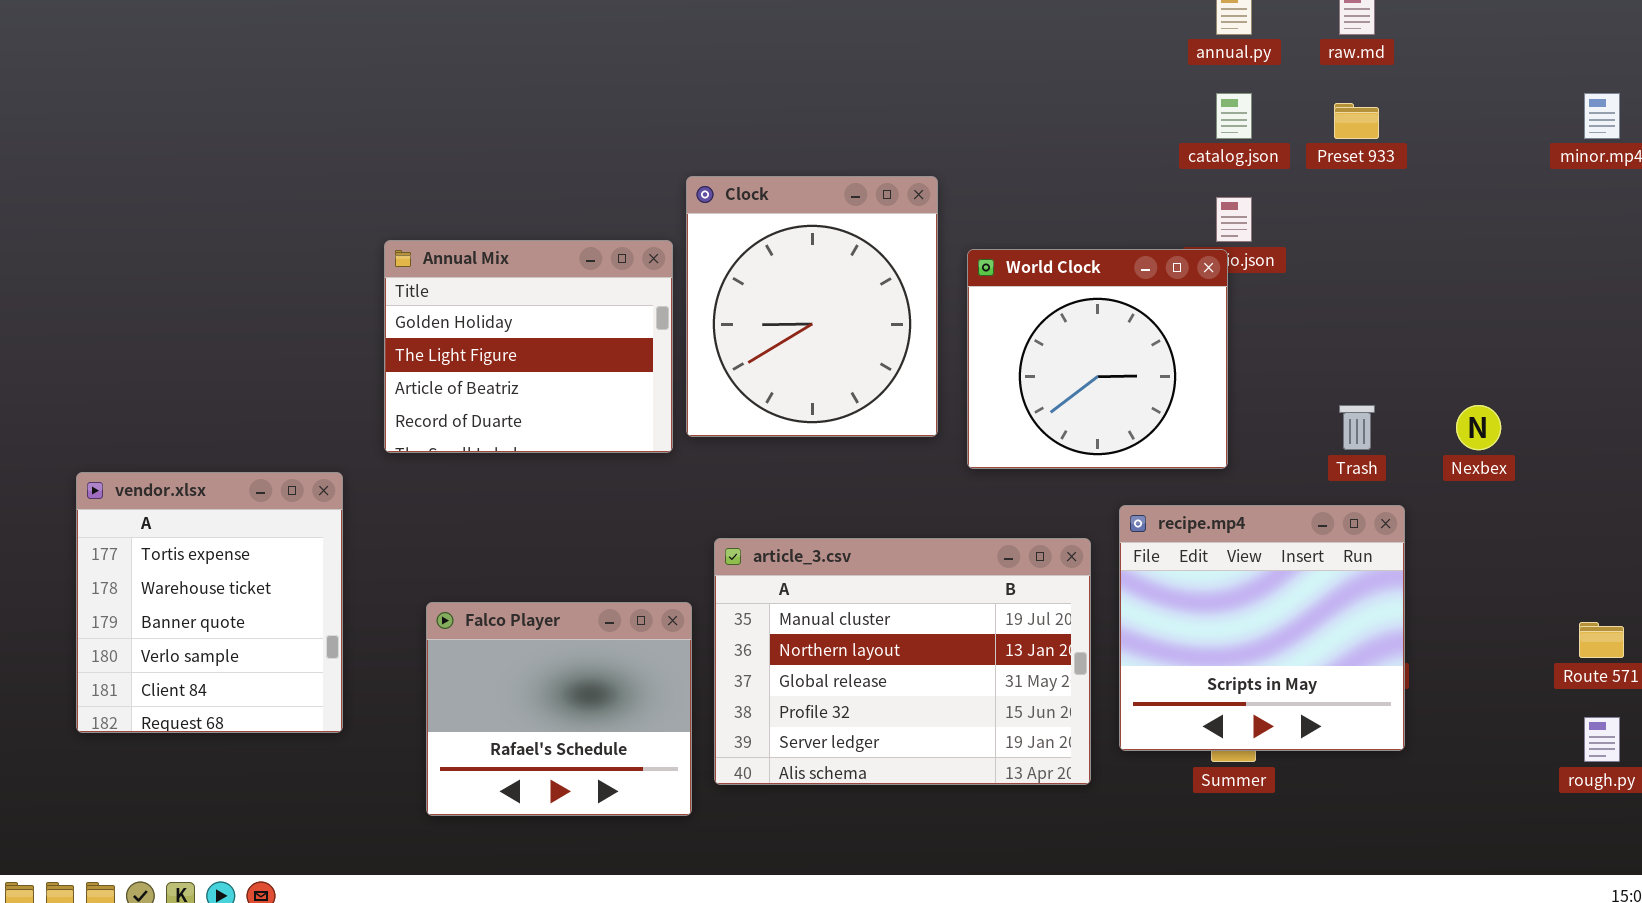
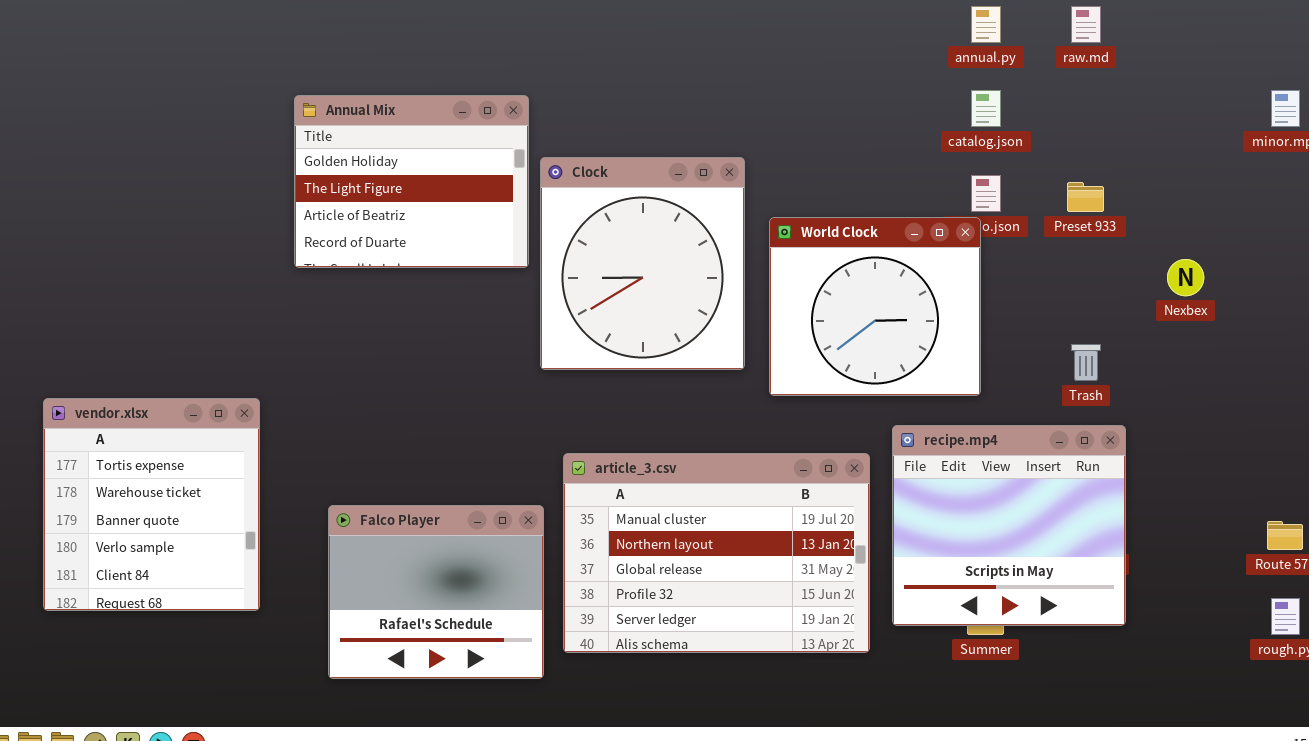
Preset 933: [1334,103,1379,139] -> [1067,182,1104,212], moved
Annual Mix: [384,240,673,453] -> [294,95,529,268], moved
Nexbex: [1456,405,1501,450] -> [1167,259,1204,296], moved

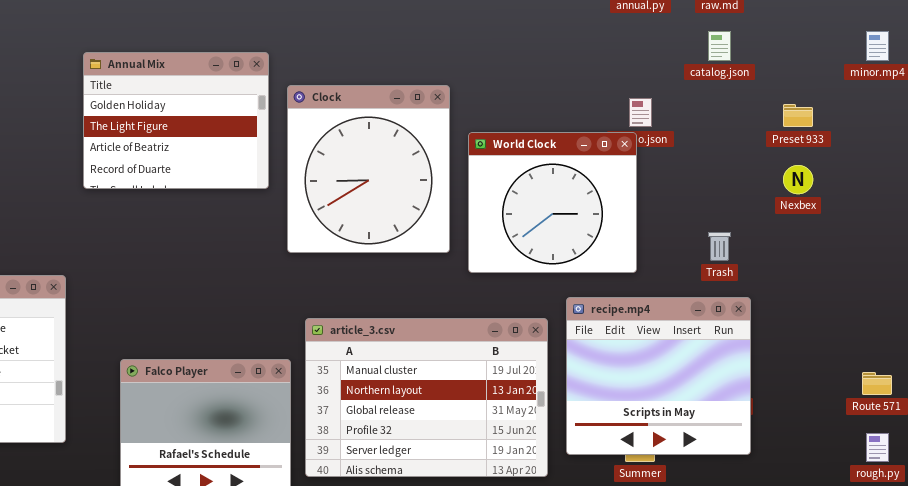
catalog.json: [971,90,1001,127] -> [708,31,731,61], moved
Annual Mix: [294,95,529,268] -> [83,52,269,189], moved
Preset 933: [1067,182,1104,212] -> [783,104,813,127], moved

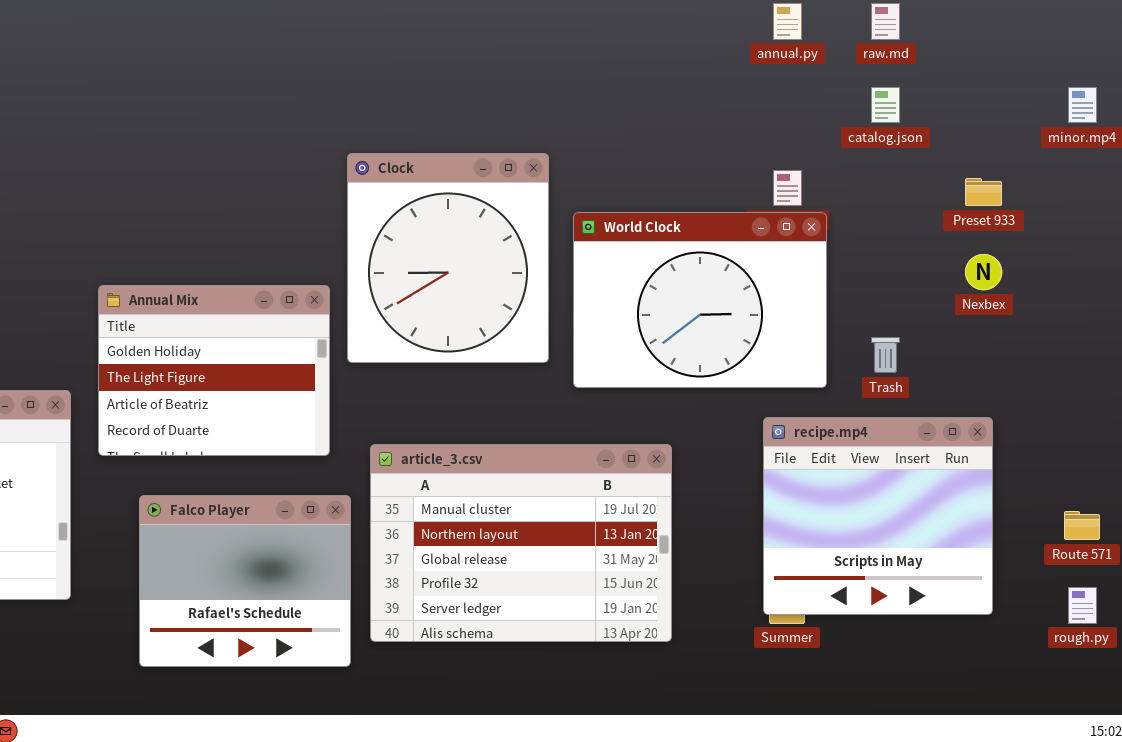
Annual Mix: [83,52,269,189] -> [98,285,330,456], moved
World Clock: [468,132,637,273] -> [573,212,827,388], resized
recipe.mp4: [566,297,751,455] -> [763,417,993,615], moved

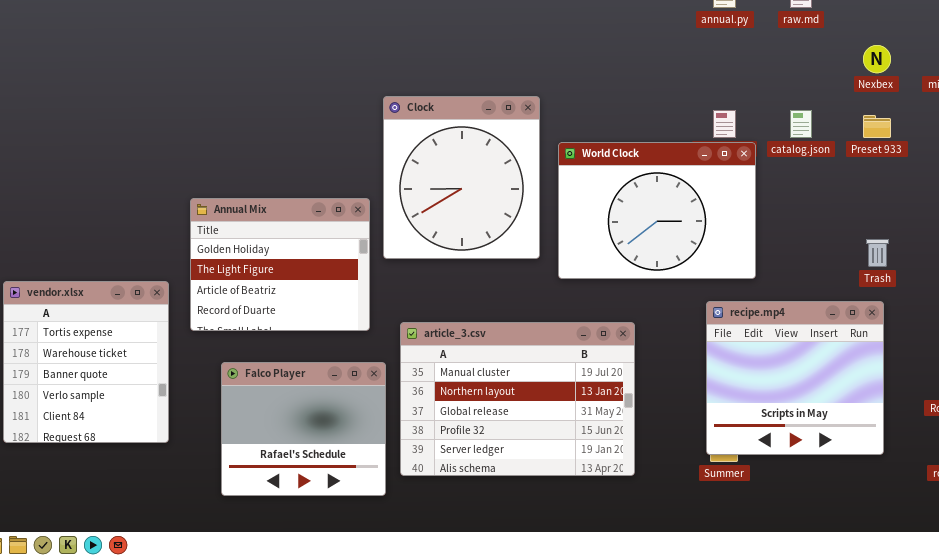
catalog.json: [871,87,900,123] -> [790,110,812,138], moved
Nexbex: [965,254,1002,290] -> [863,45,891,73], moved
Trash: [871,337,900,373] -> [866,239,889,267], moved

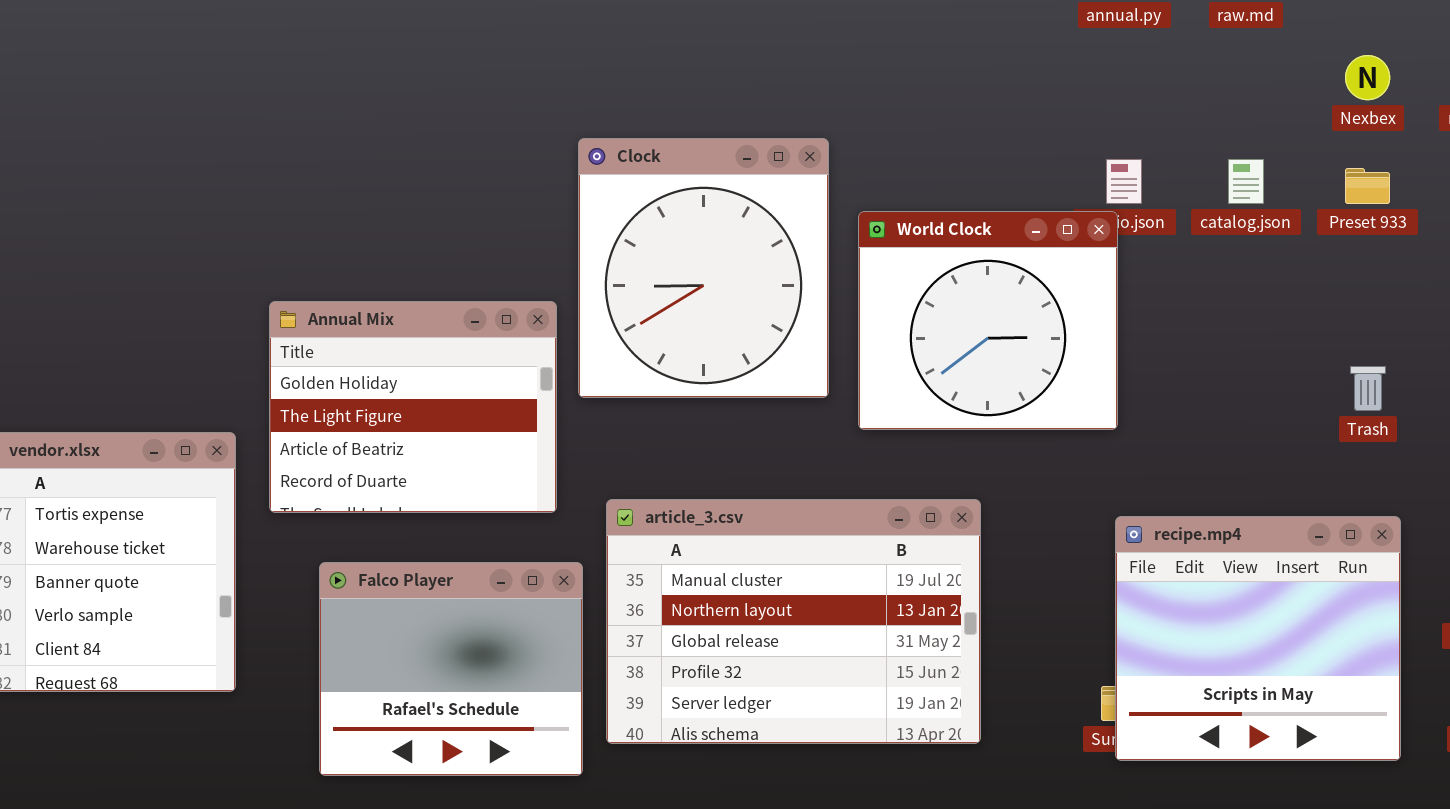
World Clock: [558,142,756,279] -> [858,211,1118,430], resized
recipe.mp4: [706,301,884,455] -> [1115,516,1401,761], moved

